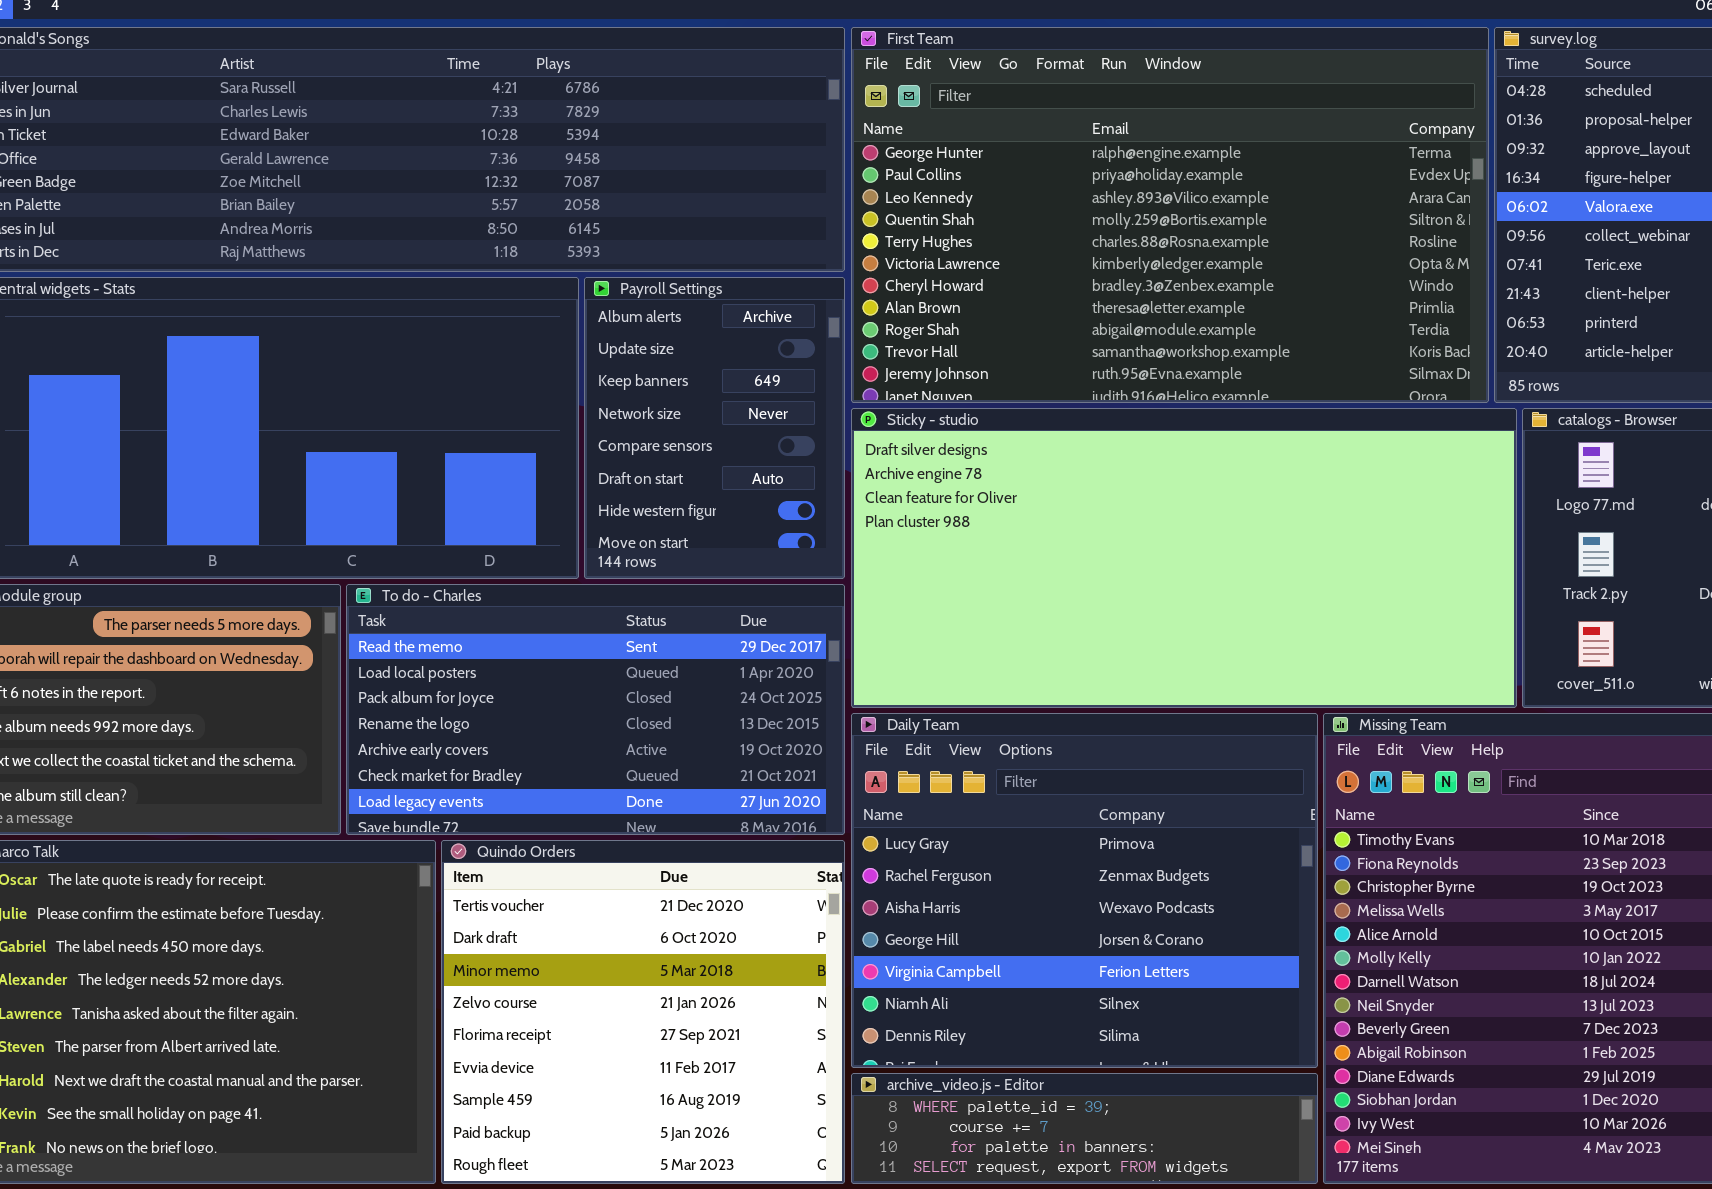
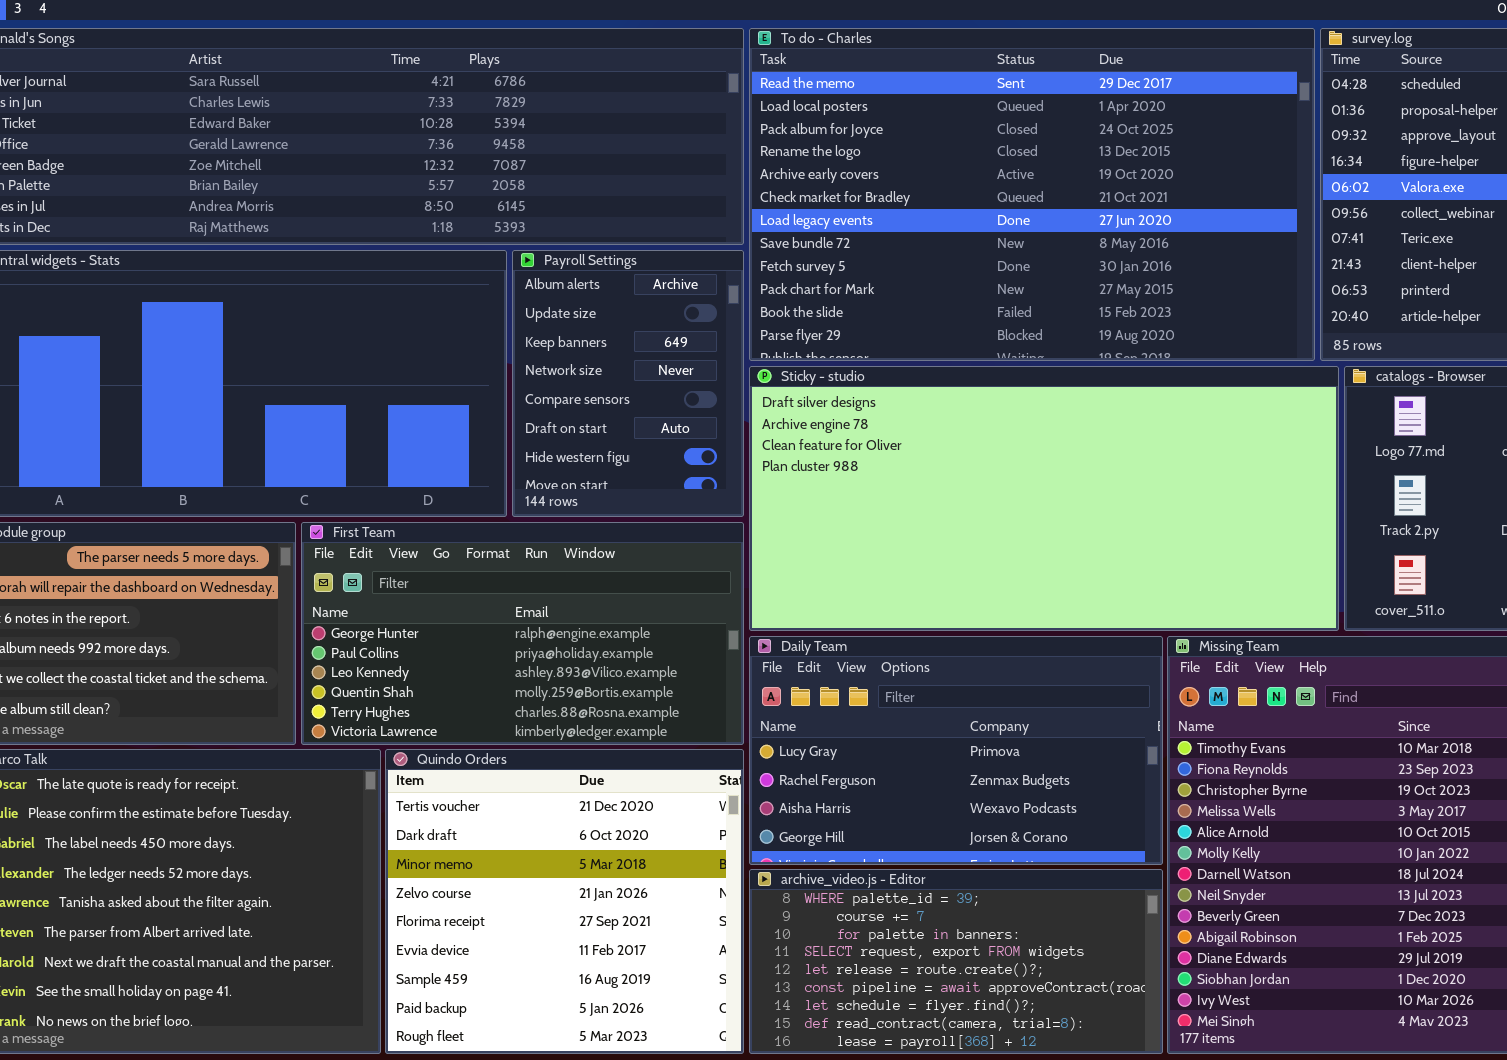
First Team: [851,27,1489,403] -> [301,522,744,745], moved, resized
To do - Charles: [346,584,845,835] -> [749,28,1315,361], moved, resized
Daily Team: [851,713,1318,1068] -> [749,636,1163,865], resized
archive_video.js - Editor: [851,1073,1318,1184] -> [749,869,1163,1054], resized

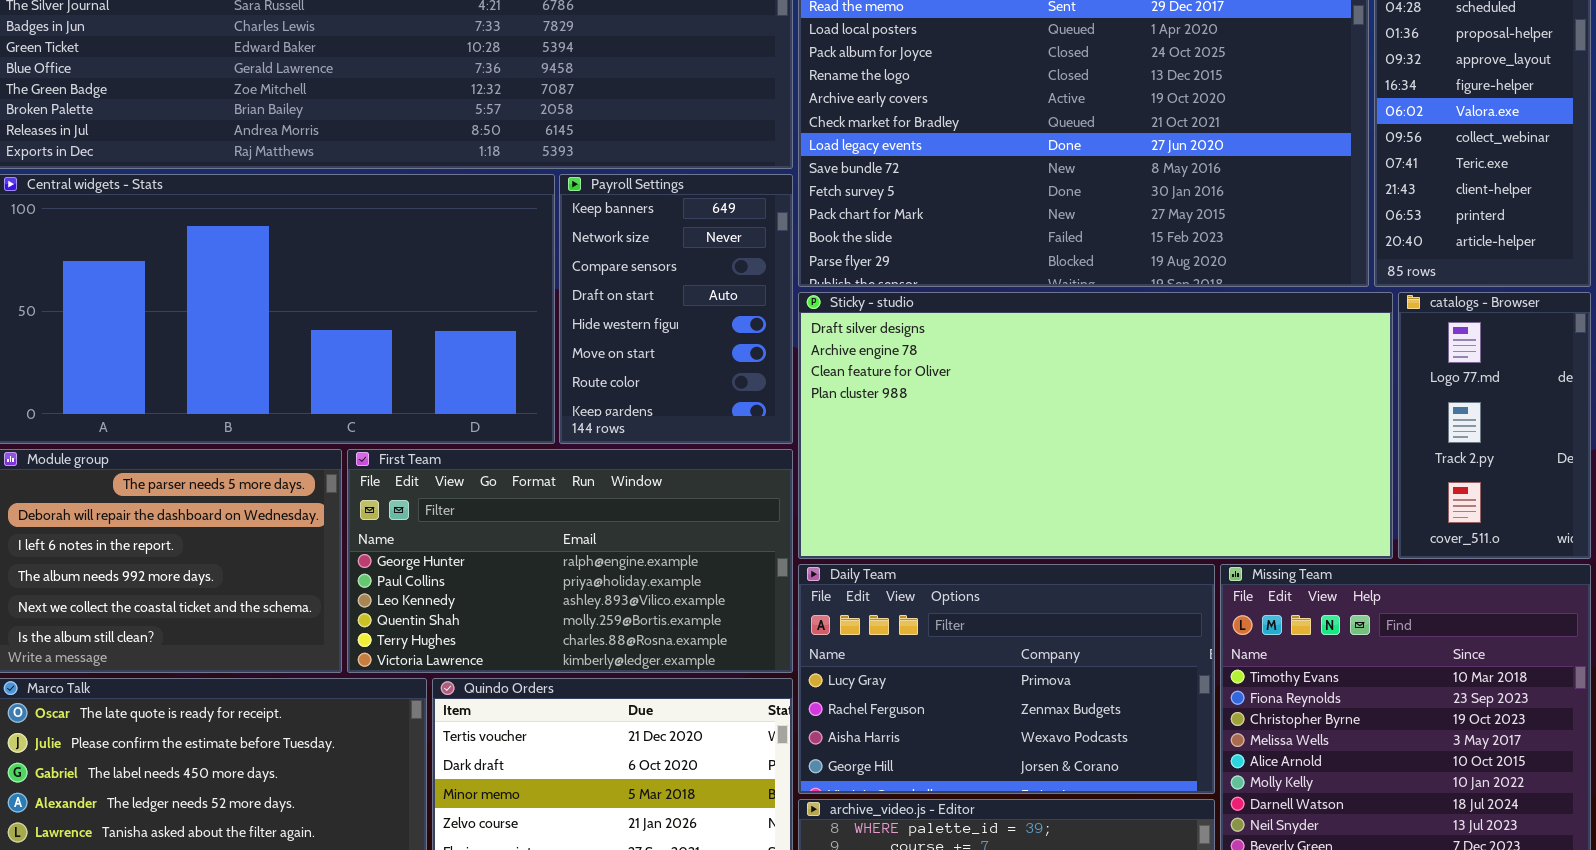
Payroll Settings: [512,250,744,517] -> [559,174,793,444], scrolled down 2 rows

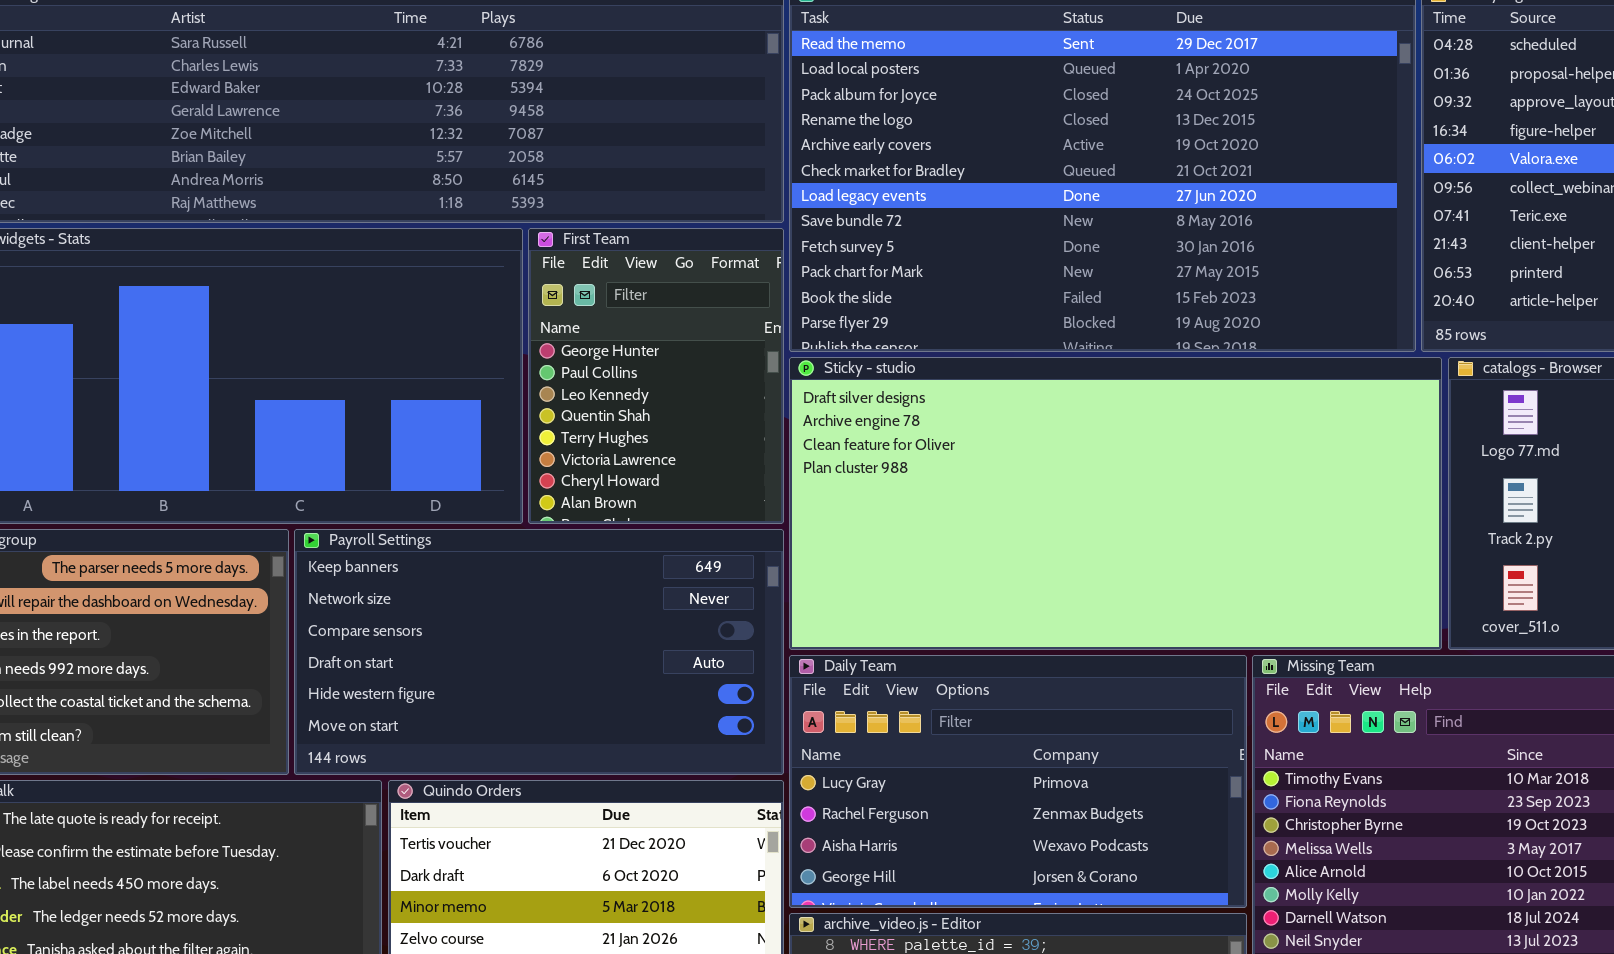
Payroll Settings: [559,174,793,444] -> [294,529,784,775], moved, resized
First Team: [347,449,793,673] -> [528,228,784,524], moved, resized

